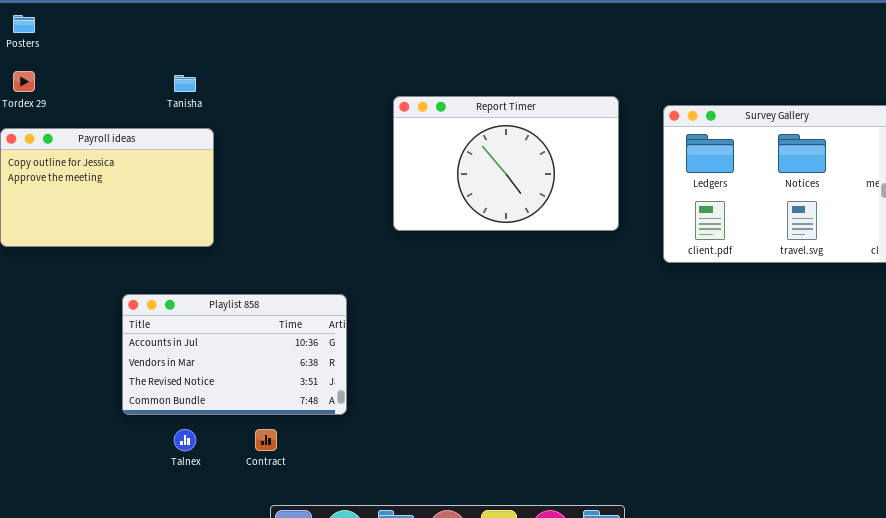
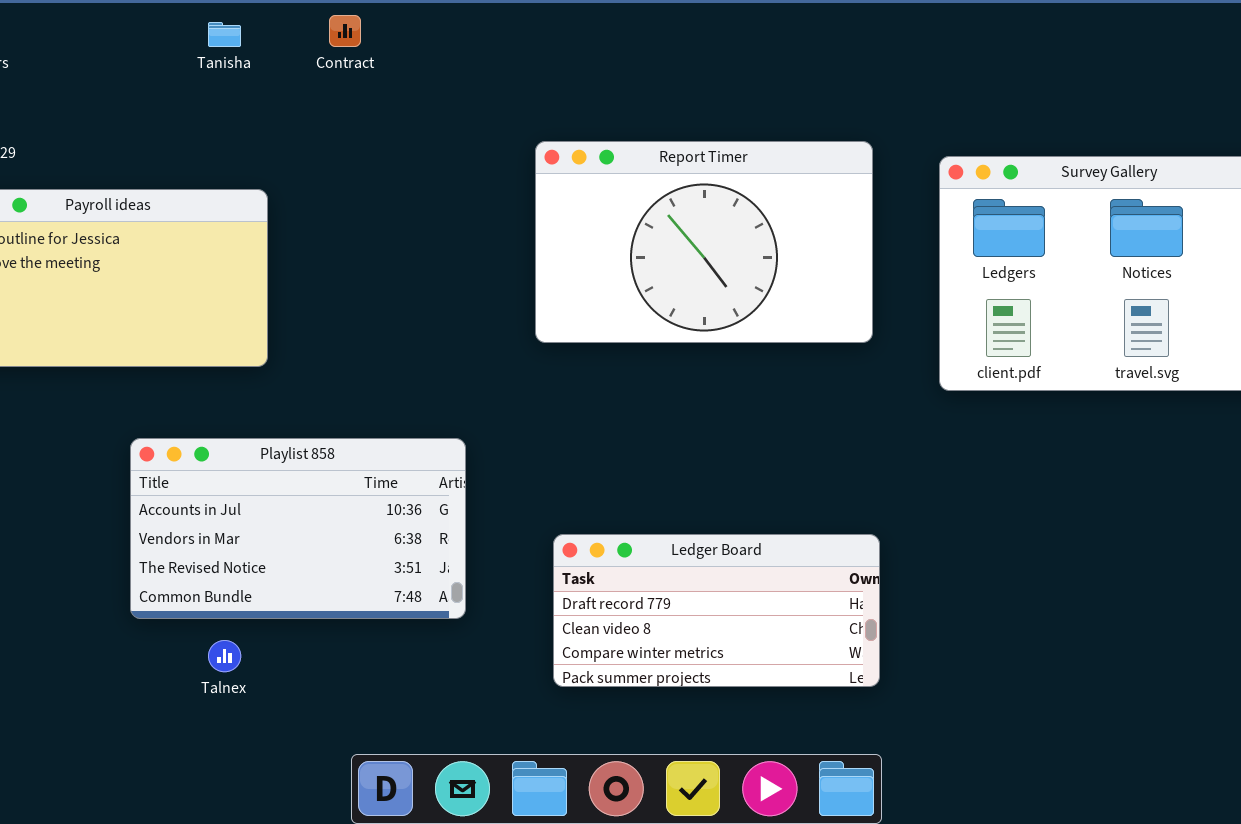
Tanisha: [174,75,196,92] -> [208,22,241,47], moved
Ledger Board: none -> [553,534,880,687], opened
Contract: [255,429,277,451] -> [329,15,361,47], moved

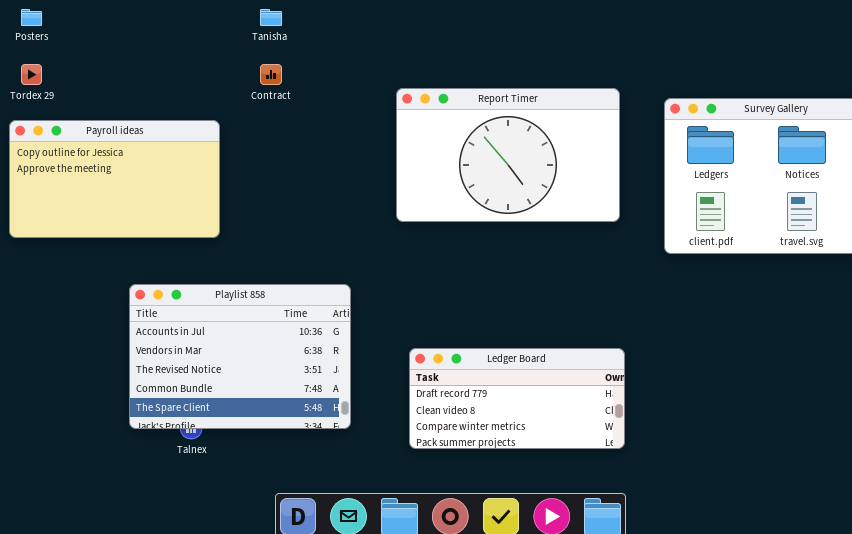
Contract: [329,15,361,47] -> [260,64,282,85], moved
Tanisha: [208,22,241,47] -> [260,9,282,26], moved
Playlist 858: [130,438,466,619] -> [129,284,351,429], resized

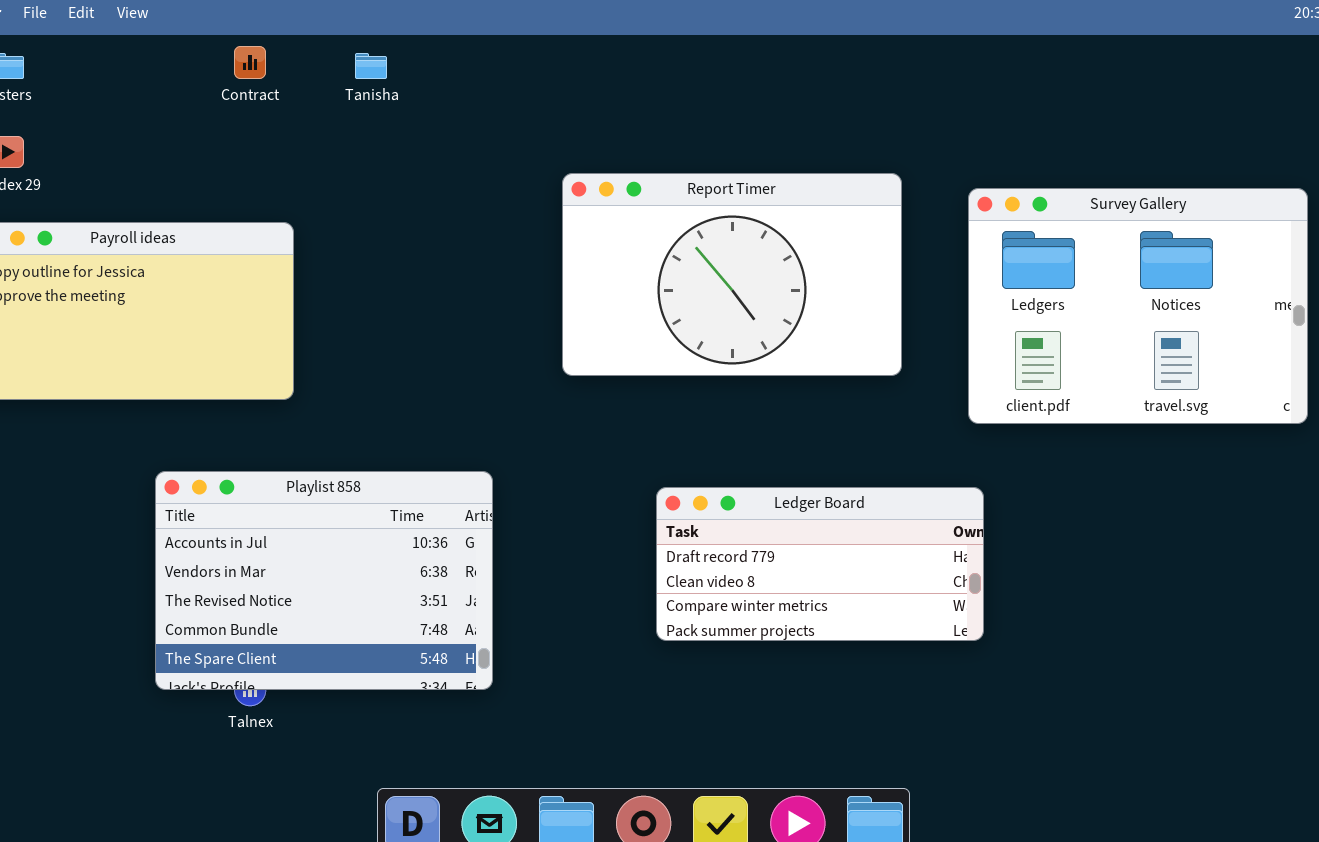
Contract: [260,64,282,85] -> [234,46,266,79], moved
Ledger Board: [409,348,625,449] -> [656,487,984,641], moved

